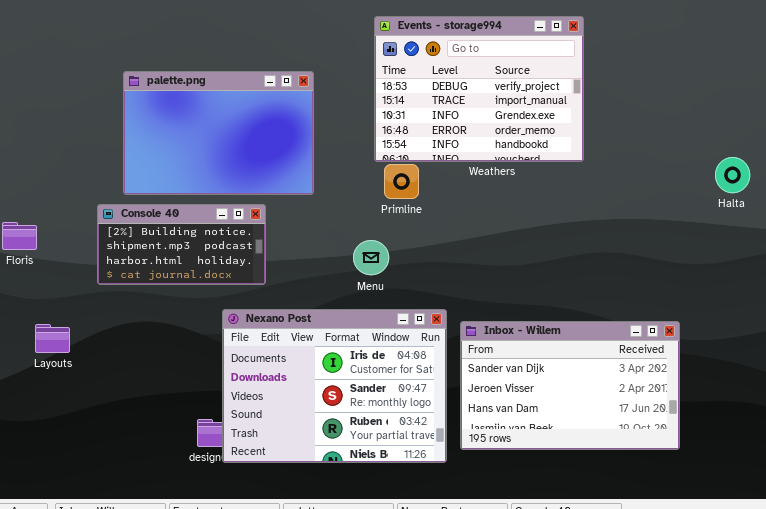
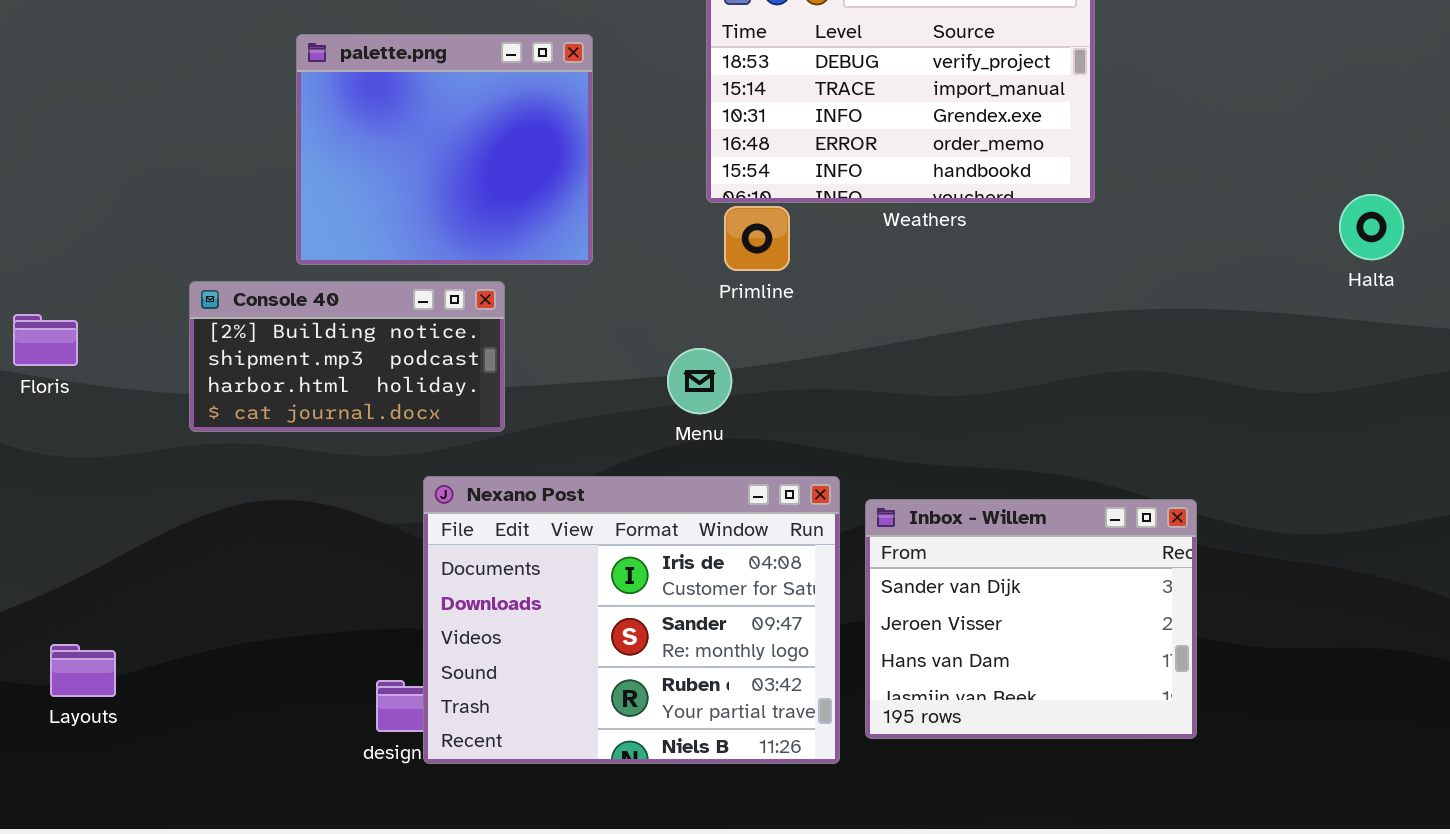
palette.png: [123,71,314,195] -> [296,34,593,265], resized
Inbox - Willem: [460,321,680,450] -> [865,499,1197,739], resized
Layouts: [35,324,70,353] -> [50,644,116,697], moved

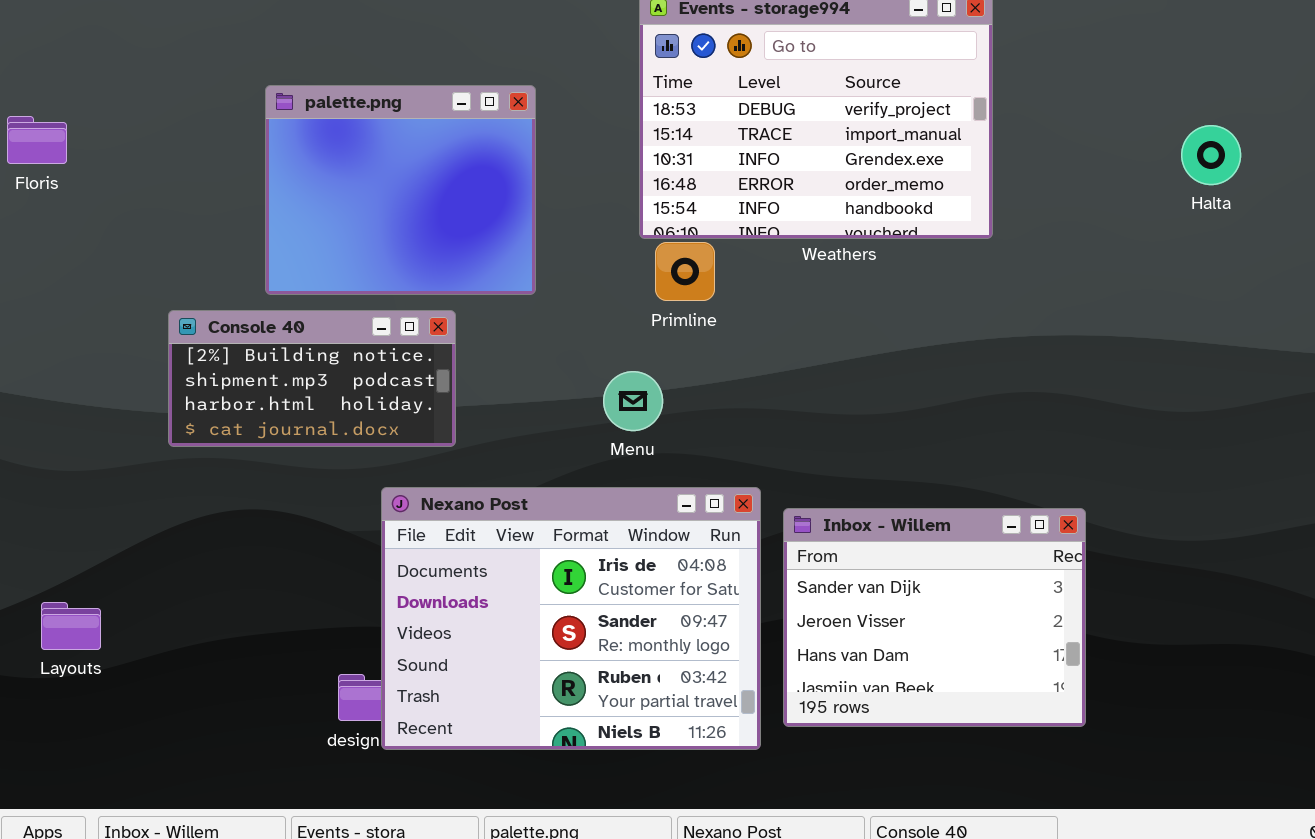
Halta: [1339,194,1404,260] -> [1181,125,1241,185], moved
Floris: [13,314,78,366] -> [7,116,67,164], moved
Layouts: [50,644,116,697] -> [41,602,101,650], moved

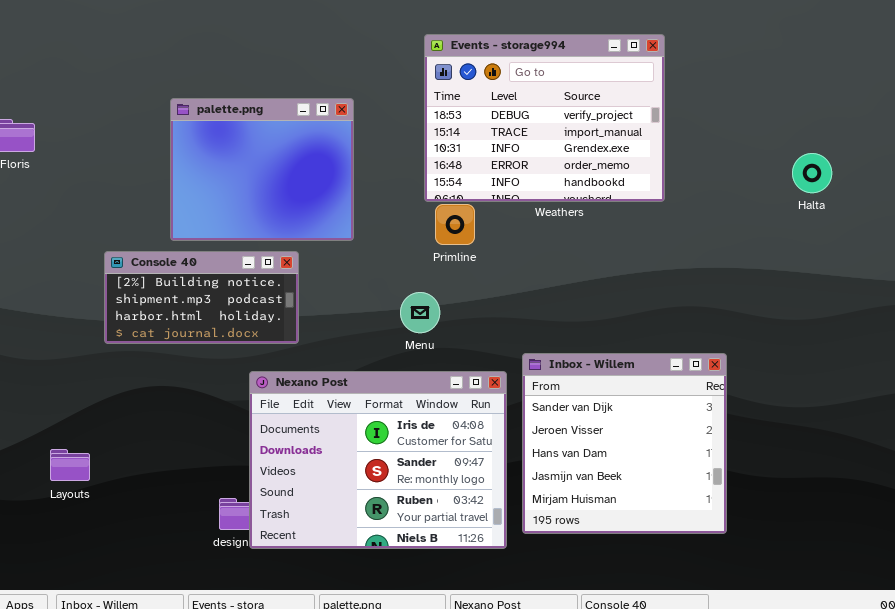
Halta: [1181,125,1241,185] -> [792,153,832,193], moved
Inbox - Willem: [783,508,1086,727] -> [522,353,727,534], resized
Layouts: [41,602,101,650] -> [50,449,90,481], moved

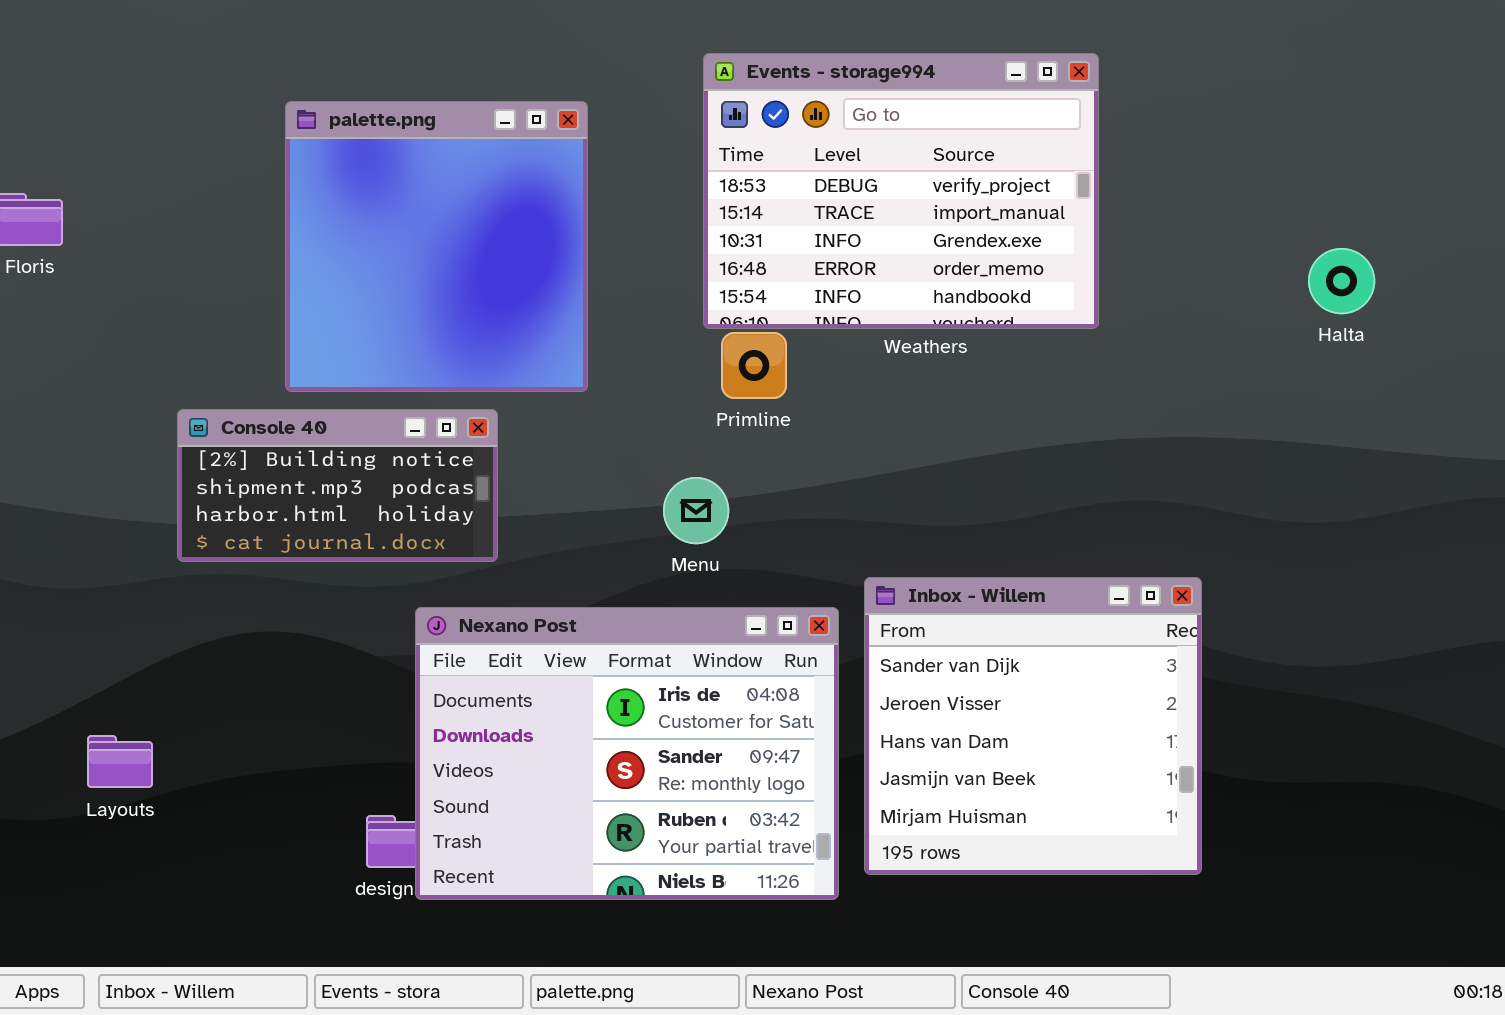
palette.png: [170,98,354,241] -> [285,101,588,392], resized

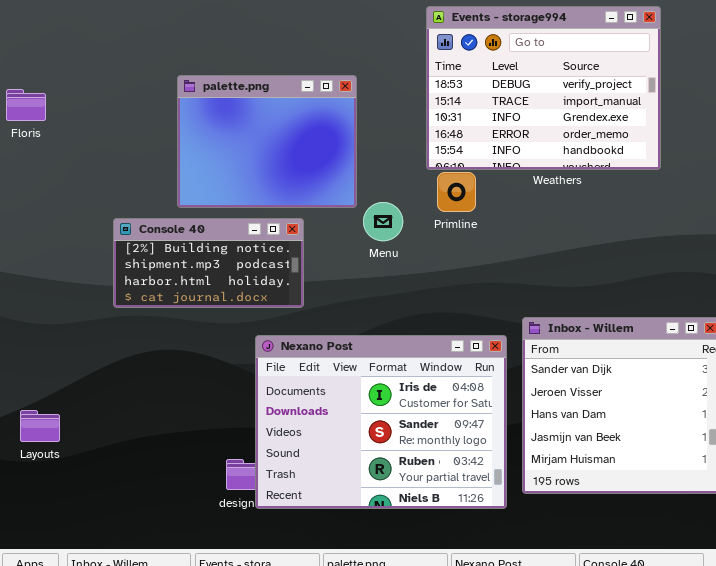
palette.png: [285,101,588,392] -> [177,75,357,208], resized
Menu: [663,477,729,544] -> [363,202,403,241], moved
Layouts: [87,735,153,788] -> [20,410,60,442], moved

